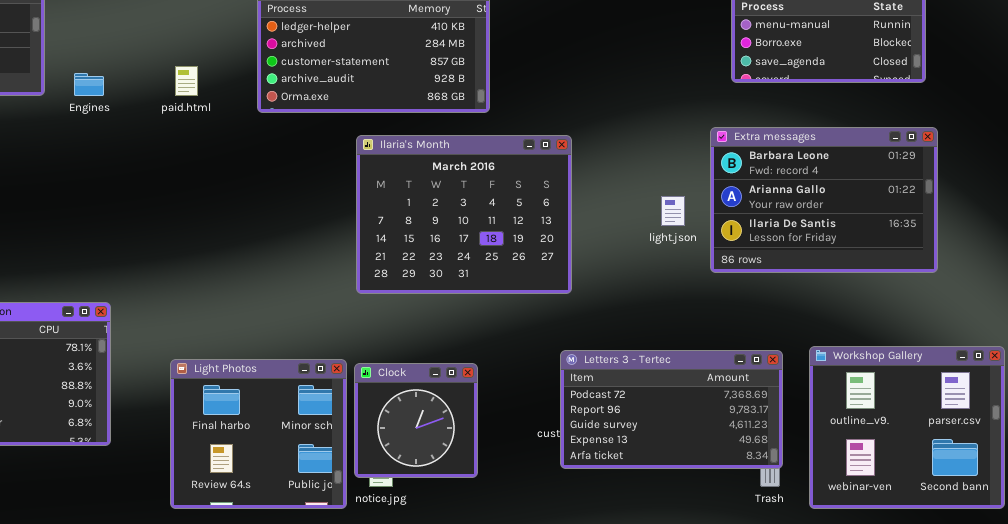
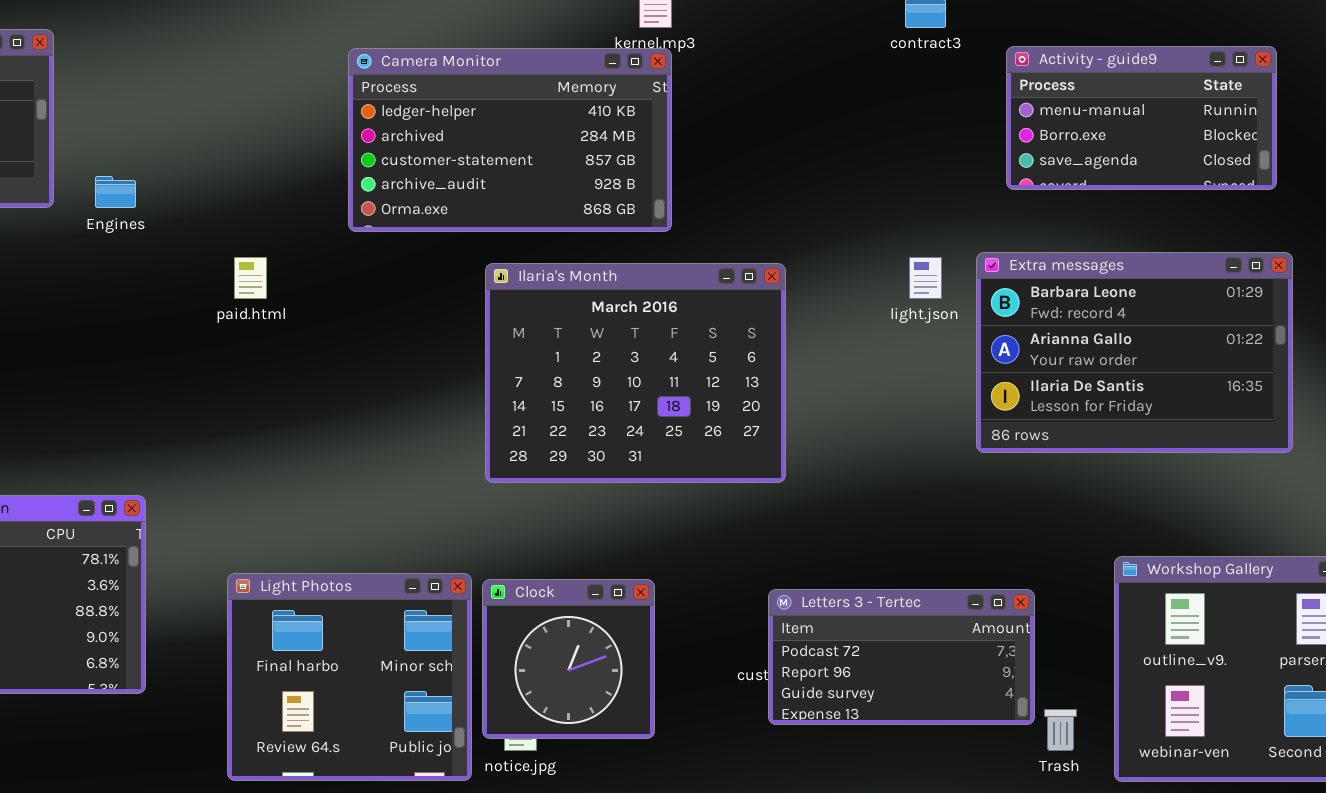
paid.html: [175,66,198,96] -> [234,257,267,299], moved
light.json: [661,196,685,226] -> [909,257,942,299], moved
Letters 3 - Tertec: [560,350,783,469] -> [768,589,1035,725], resized

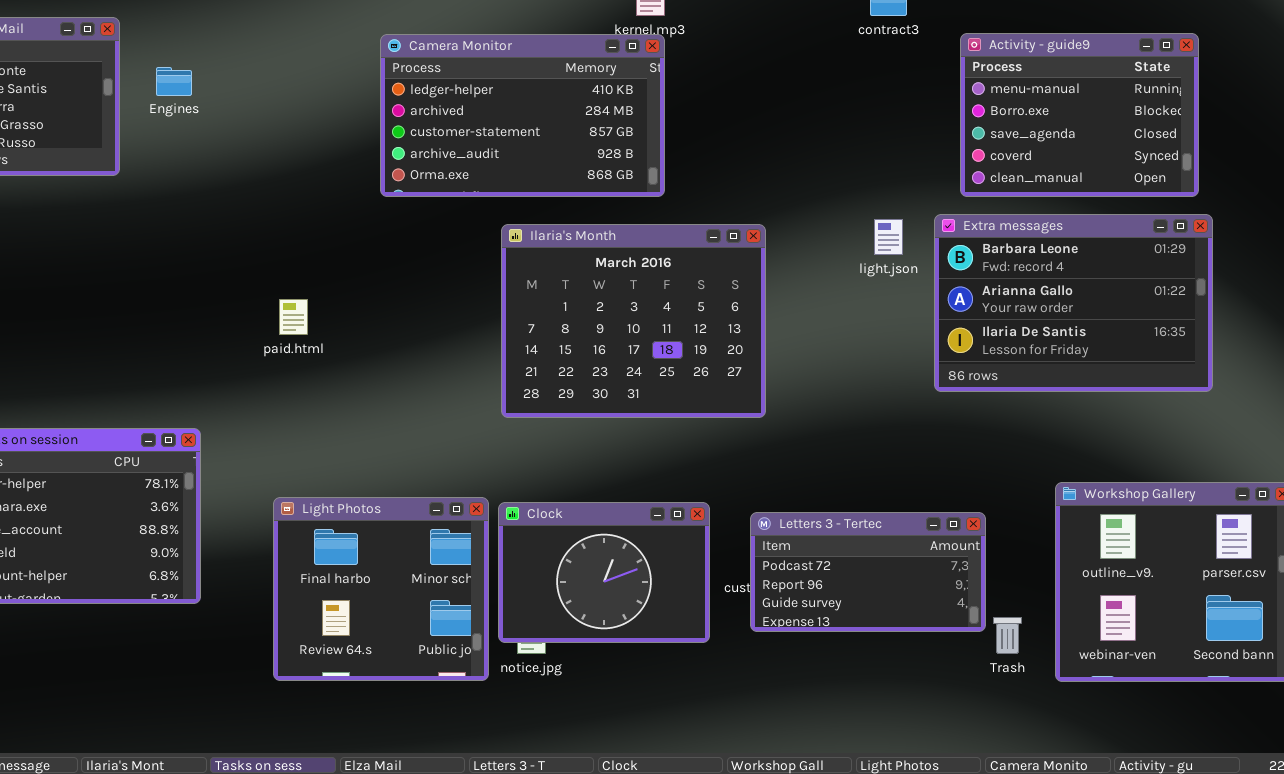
Activity - guide9: [1006,46,1277,190] -> [960,33,1199,197], resized
Engines: [95,176,136,208] -> [156,67,192,96], moved
paid.html: [234,257,267,299] -> [279,299,308,335], moved
Clock: [482,579,655,739] -> [498,502,710,643], resized

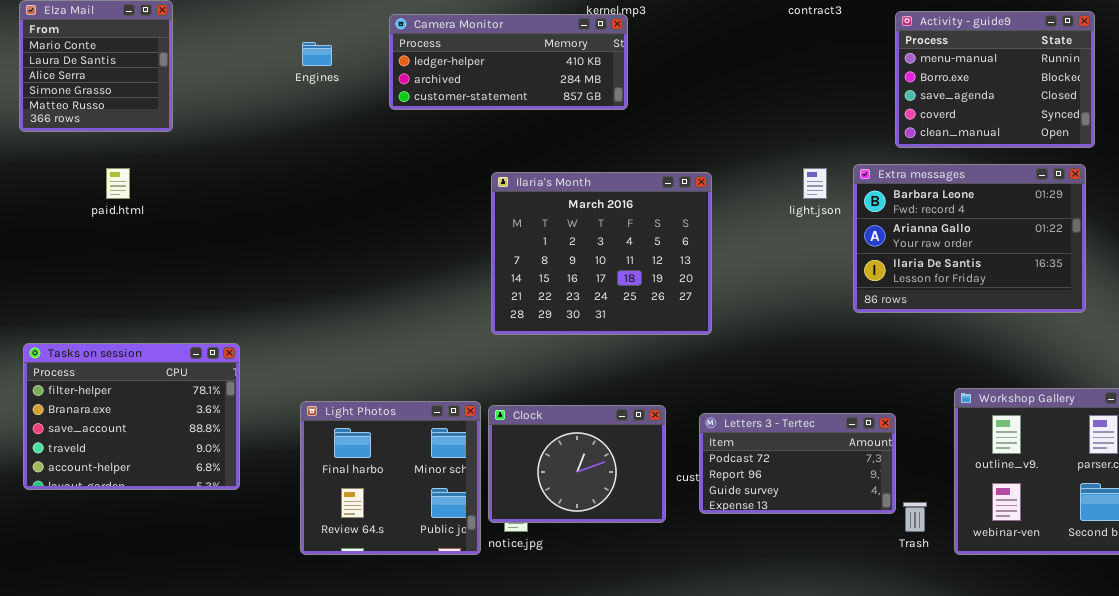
Activity - guide9: [960,33,1199,197] -> [895,11,1095,148], moved
Camera Monitor: [380,34,665,197] -> [389,14,628,110], resized
Engines: [156,67,192,96] -> [302,42,332,66], moved
paid.html: [279,299,308,335] -> [106,168,130,199], moved

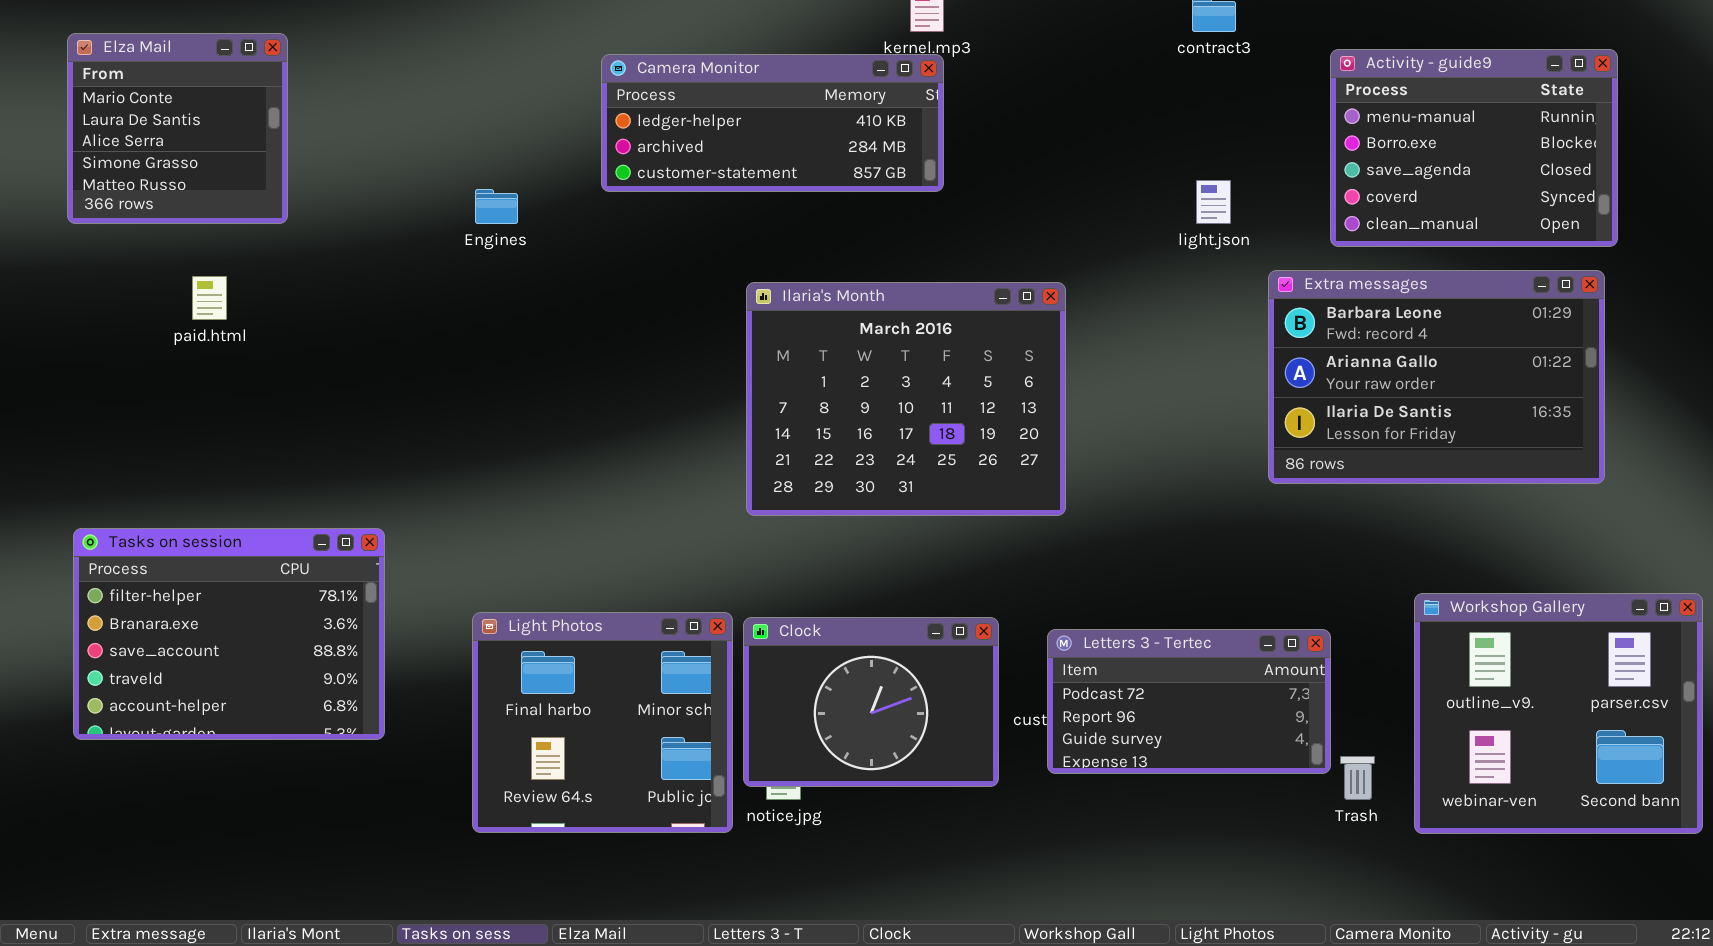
Engines: [302,42,332,66] -> [475,189,518,224], moved
light.json: [803,168,827,199] -> [1196,180,1231,224], moved

